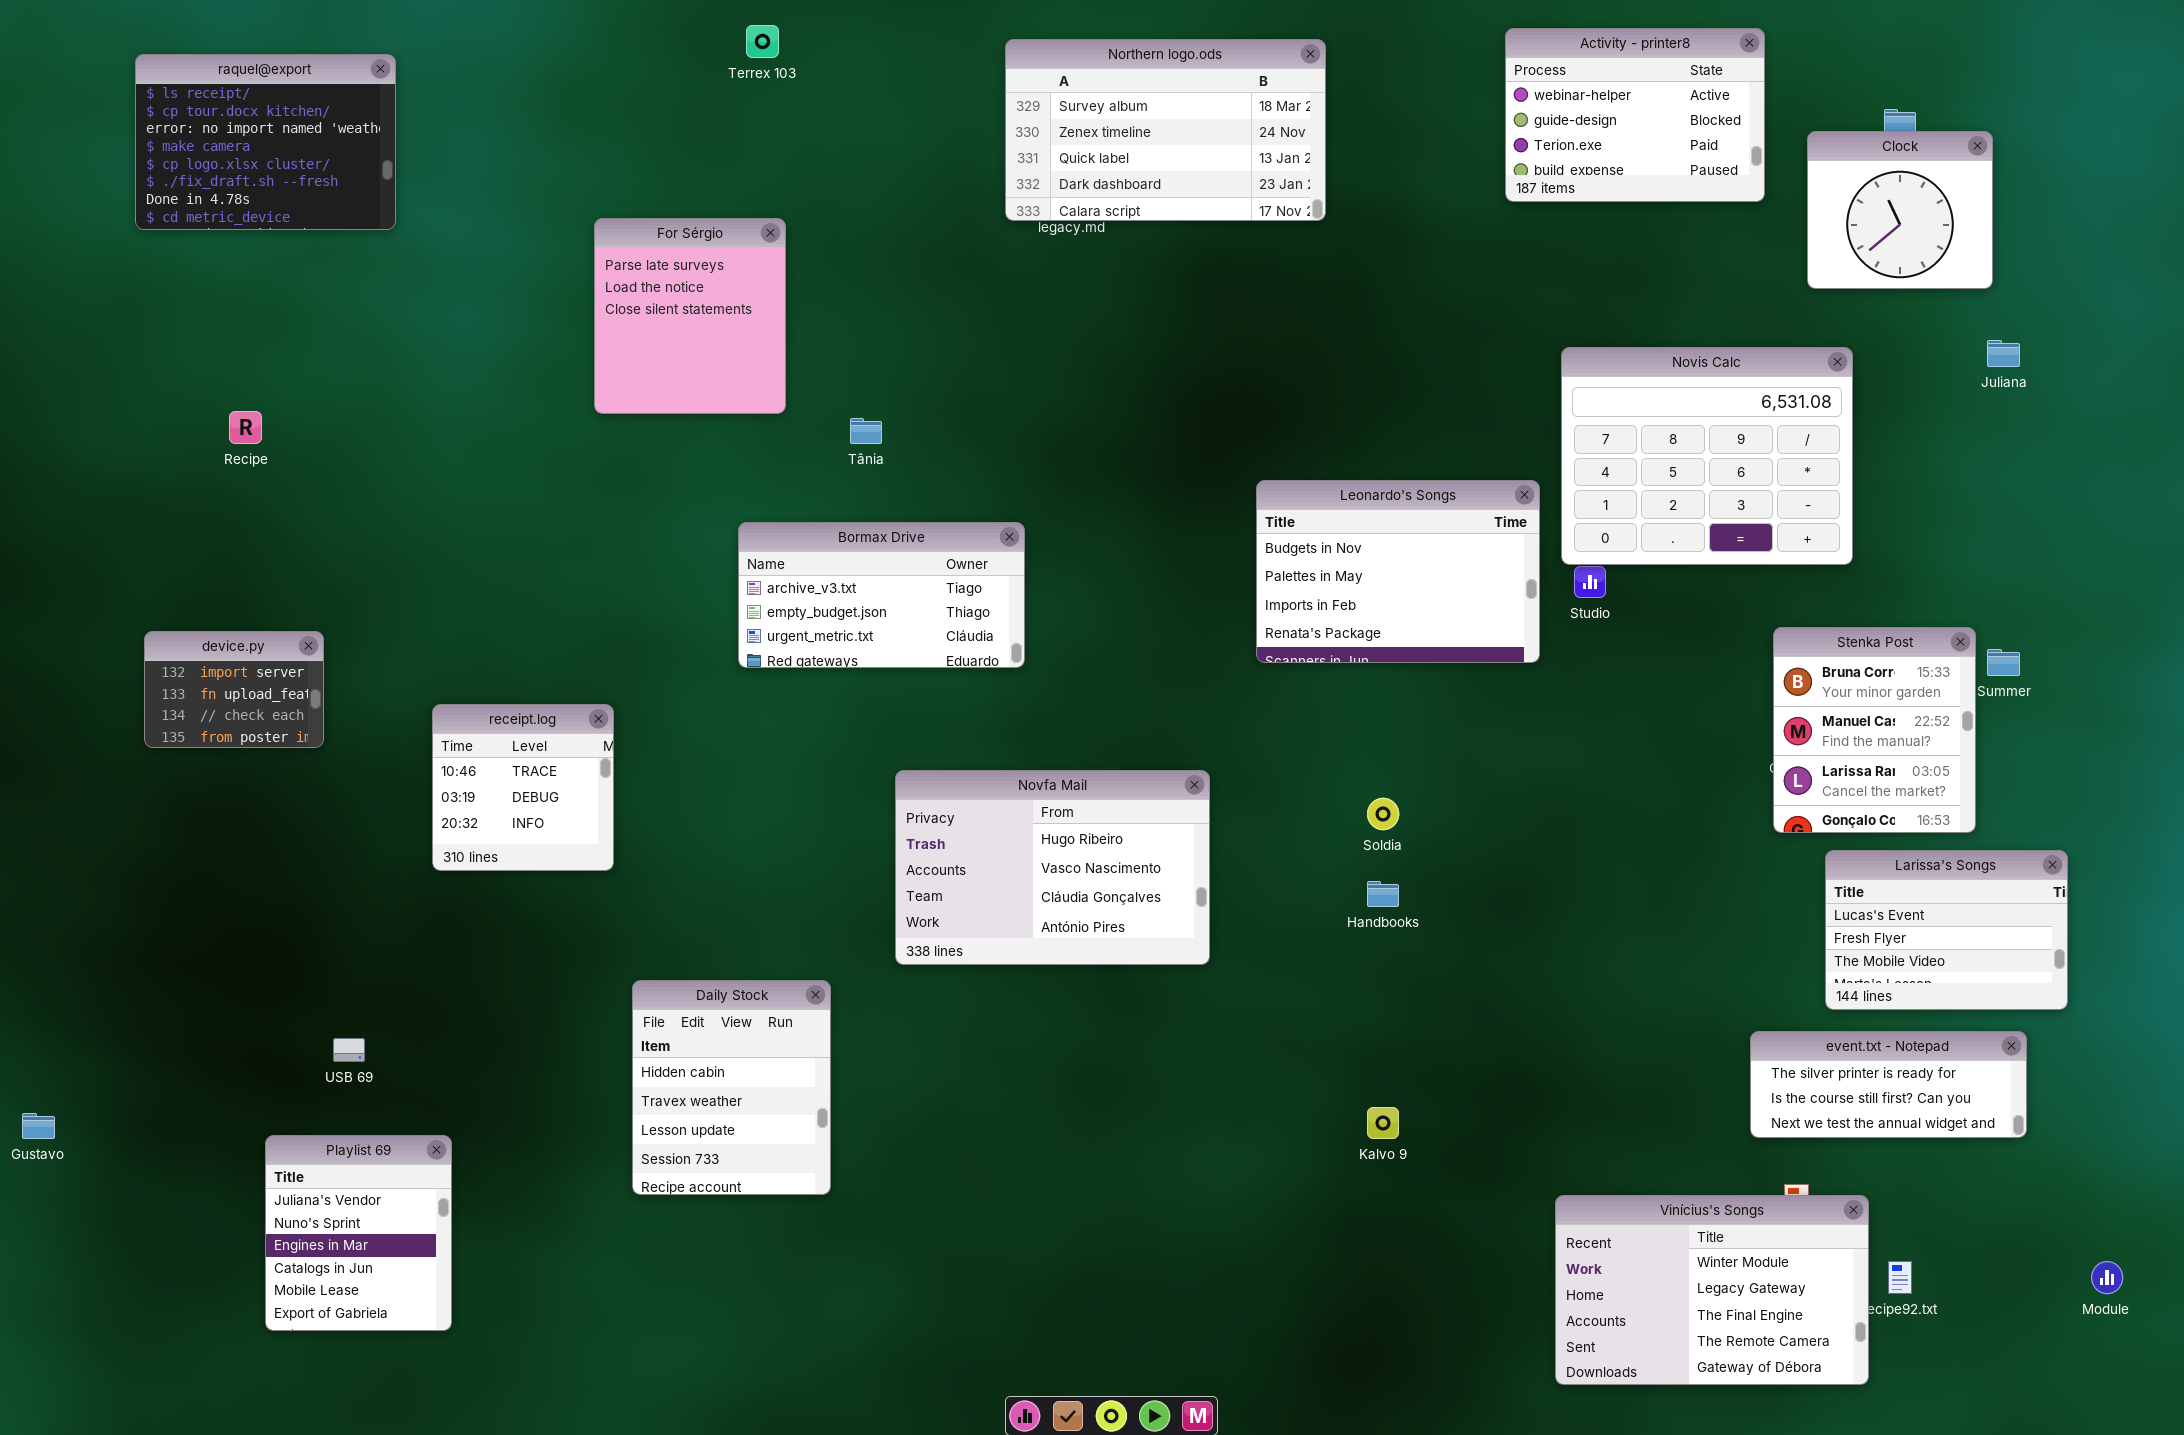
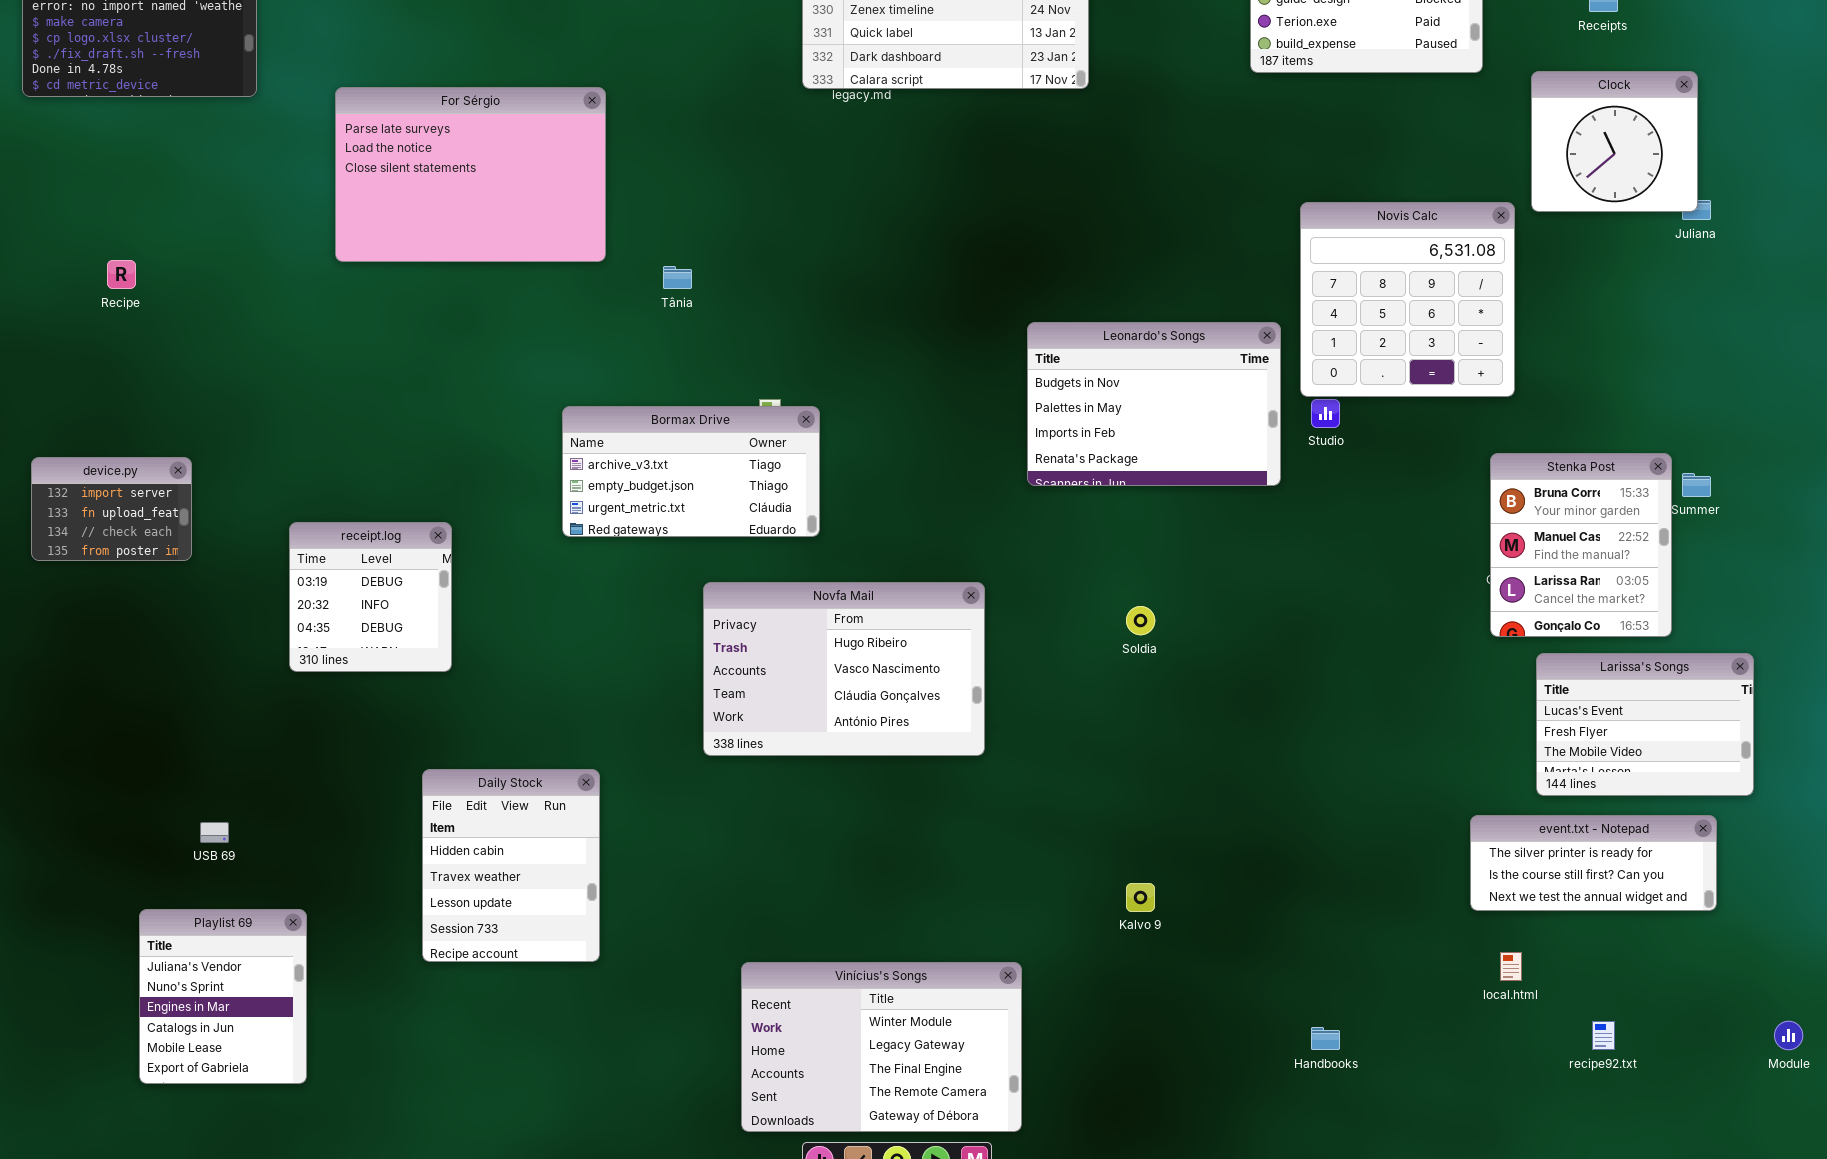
Clock: [1807,131,1993,289] -> [1531,71,1698,212], moved
For Sérgio: [594,218,786,414] -> [335,87,606,262], resized
Novis Calc: [1561,347,1853,565] -> [1300,202,1515,397], resized
Bormax Drive: [738,522,1025,668] -> [562,406,820,537], moved
receipt.log: [432,704,614,871] -> [289,522,452,672], scrolled down 1 row
Handbooks: [1367,881,1399,907] -> [1311,1027,1340,1050], moved
Daily Stock: [632,980,831,1195] -> [422,769,600,962], moved
Vinícius's Songs: [1555,1195,1869,1385] -> [741,962,1022,1132], moved

